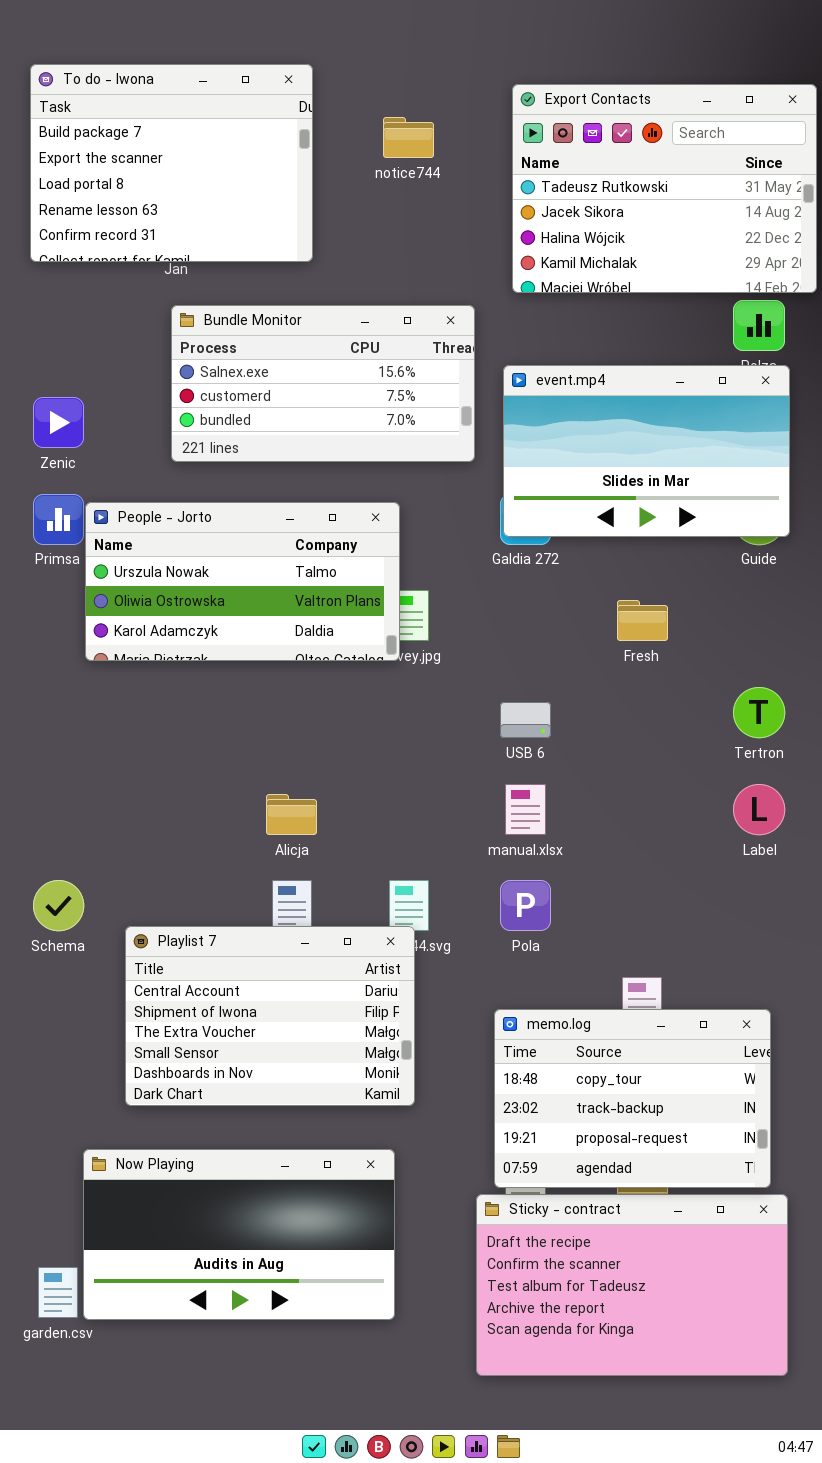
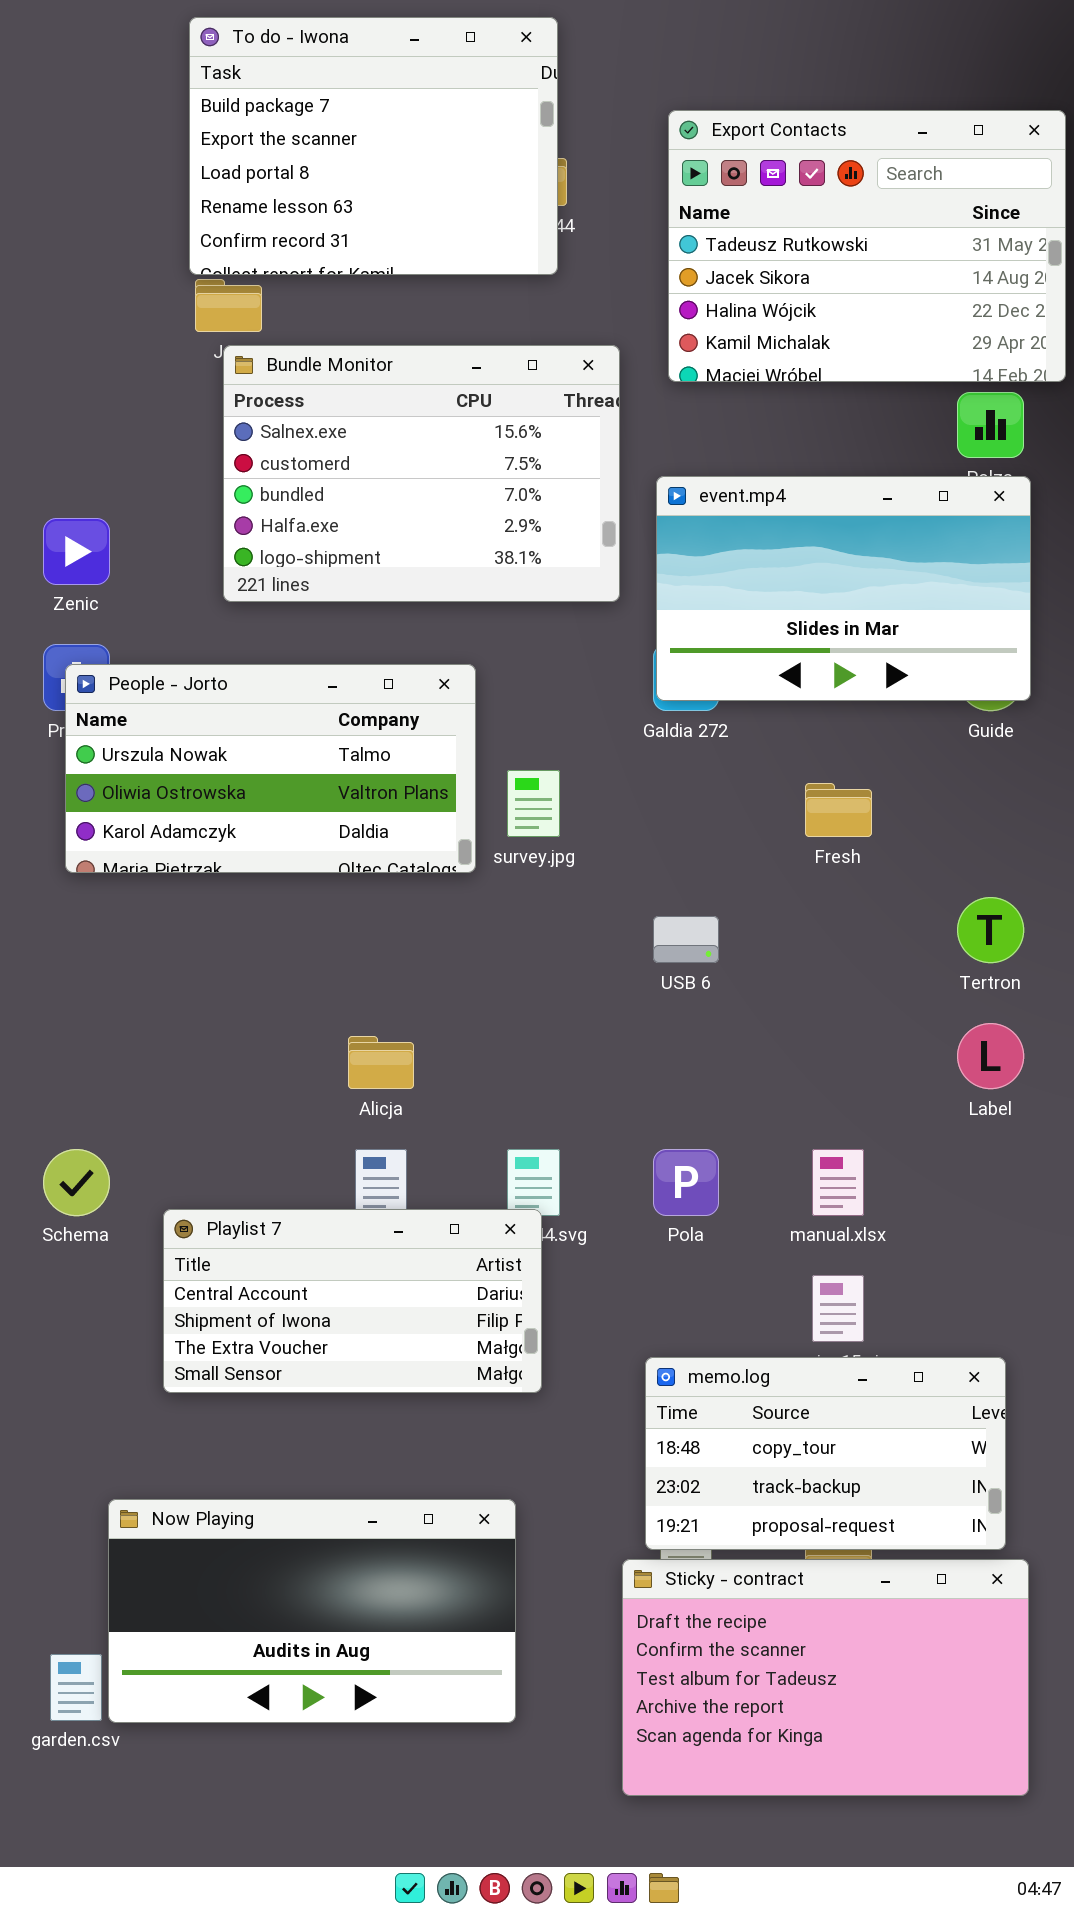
To do - Iwona: [30,64,313,262] -> [189,17,558,275], moved
Bundle Monitor: [171,305,475,462] -> [223,345,620,602], resized
People - Jorto: [85,502,400,661] -> [65,664,476,873], moved
manual.xlsx: [505,784,546,835] -> [812,1149,864,1216], moved
Playlist 7: [125,926,415,1106] -> [163,1209,542,1393], resized
memo.log: [494,1009,771,1188] -> [645,1357,1006,1550], resized

